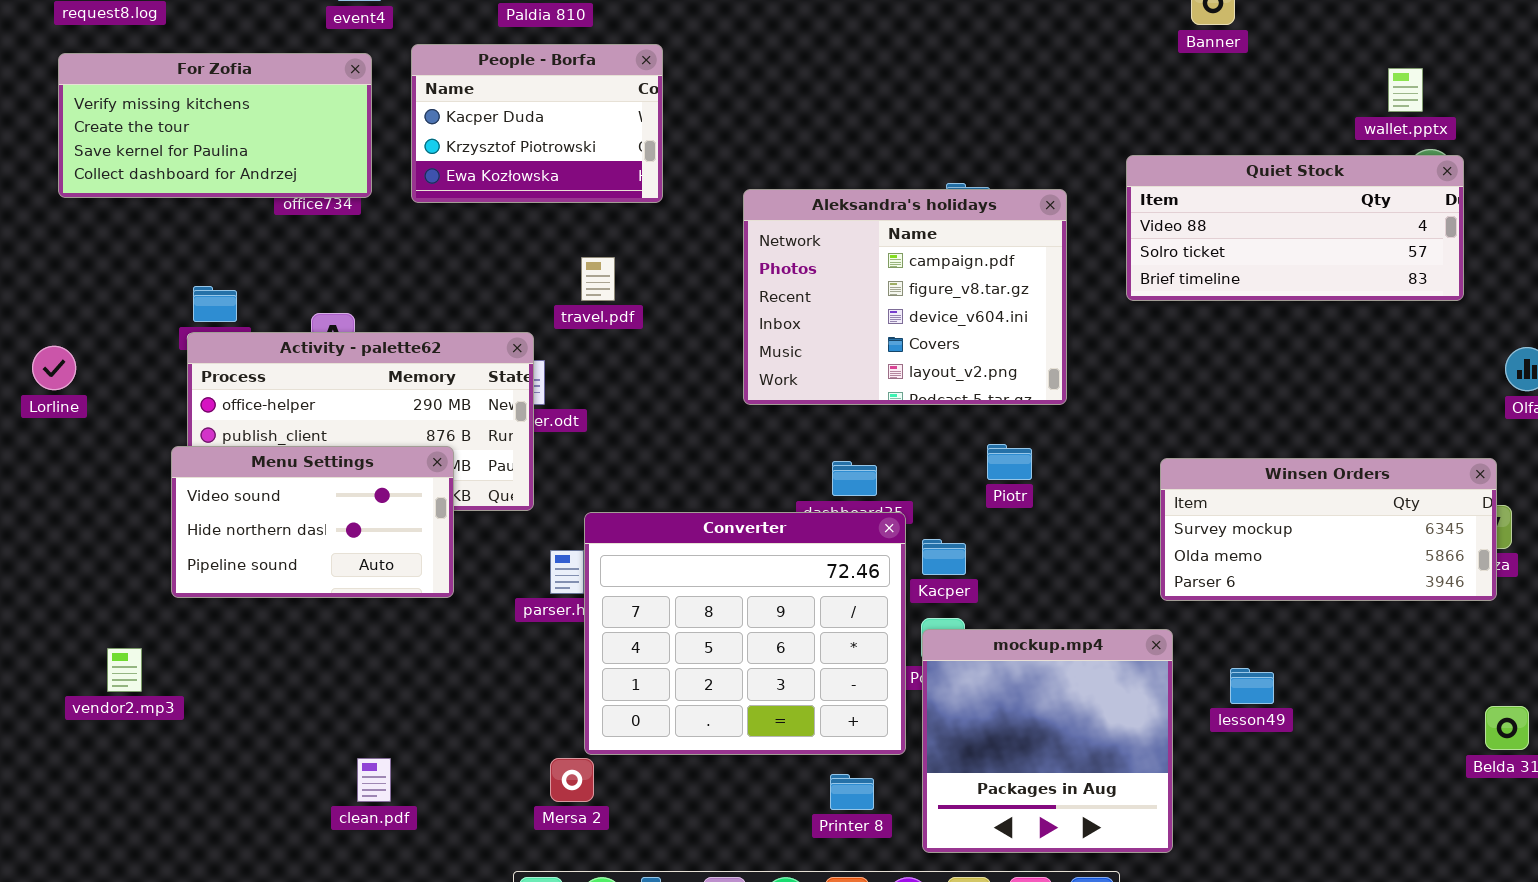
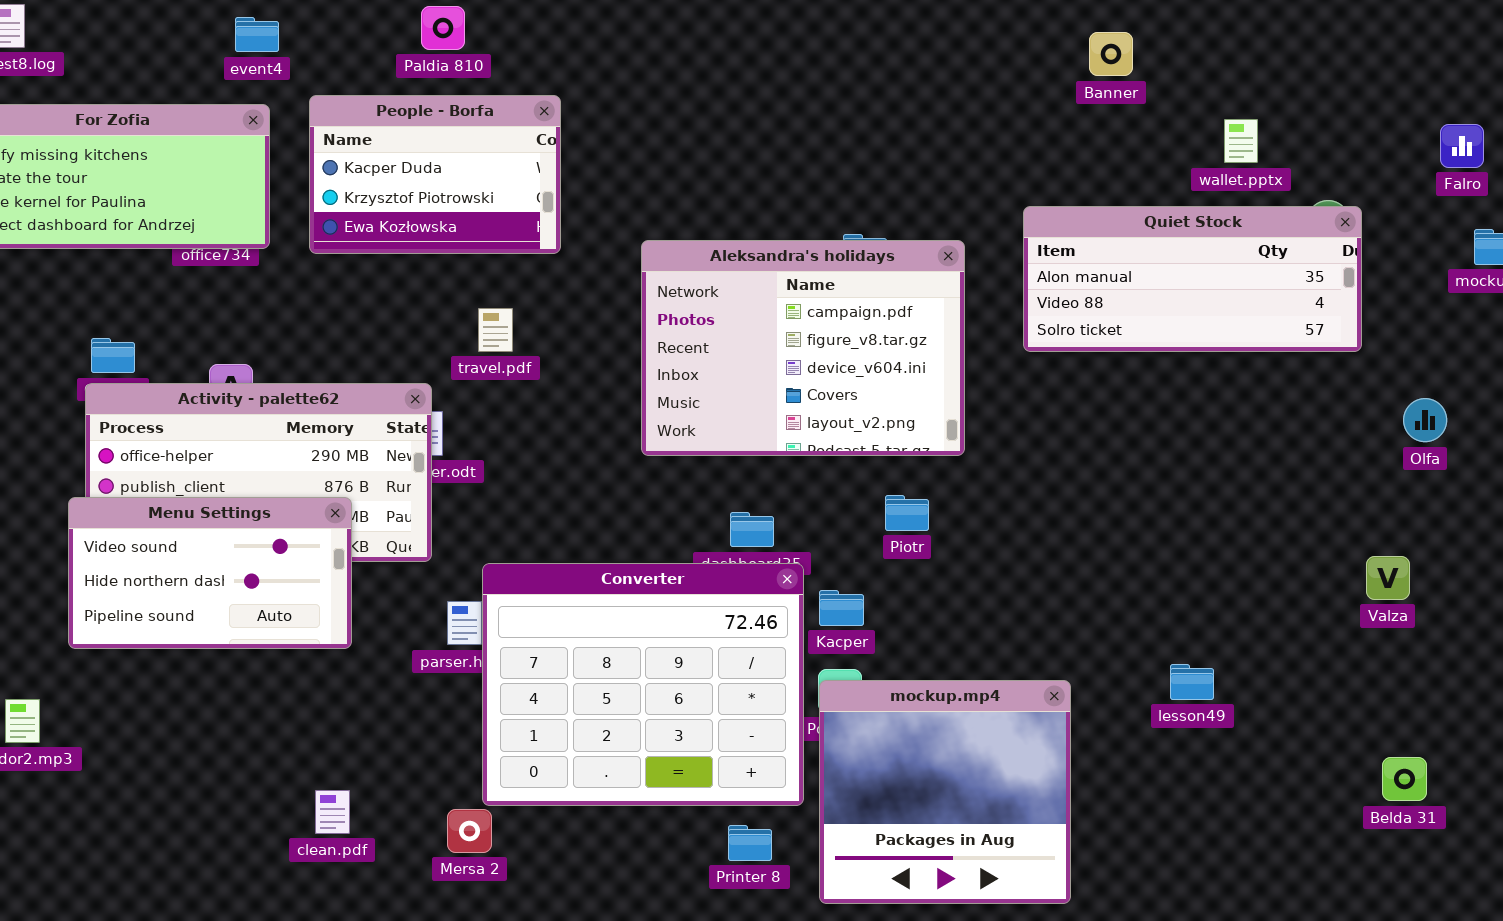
wallet.pptx: [1388,68,1423,112] -> [1224,119,1258,163], moved
Quiet Stock: [1126,155,1464,301] -> [1023,206,1362,352], scrolled up 1 row
Winsen Orders: [1160,458,1497,601] -> none, closed
lesson49: [1230,668,1274,704] -> [1170,664,1214,700], moved
clean.pdf: [357,758,391,802] -> [315,790,350,834], moved

